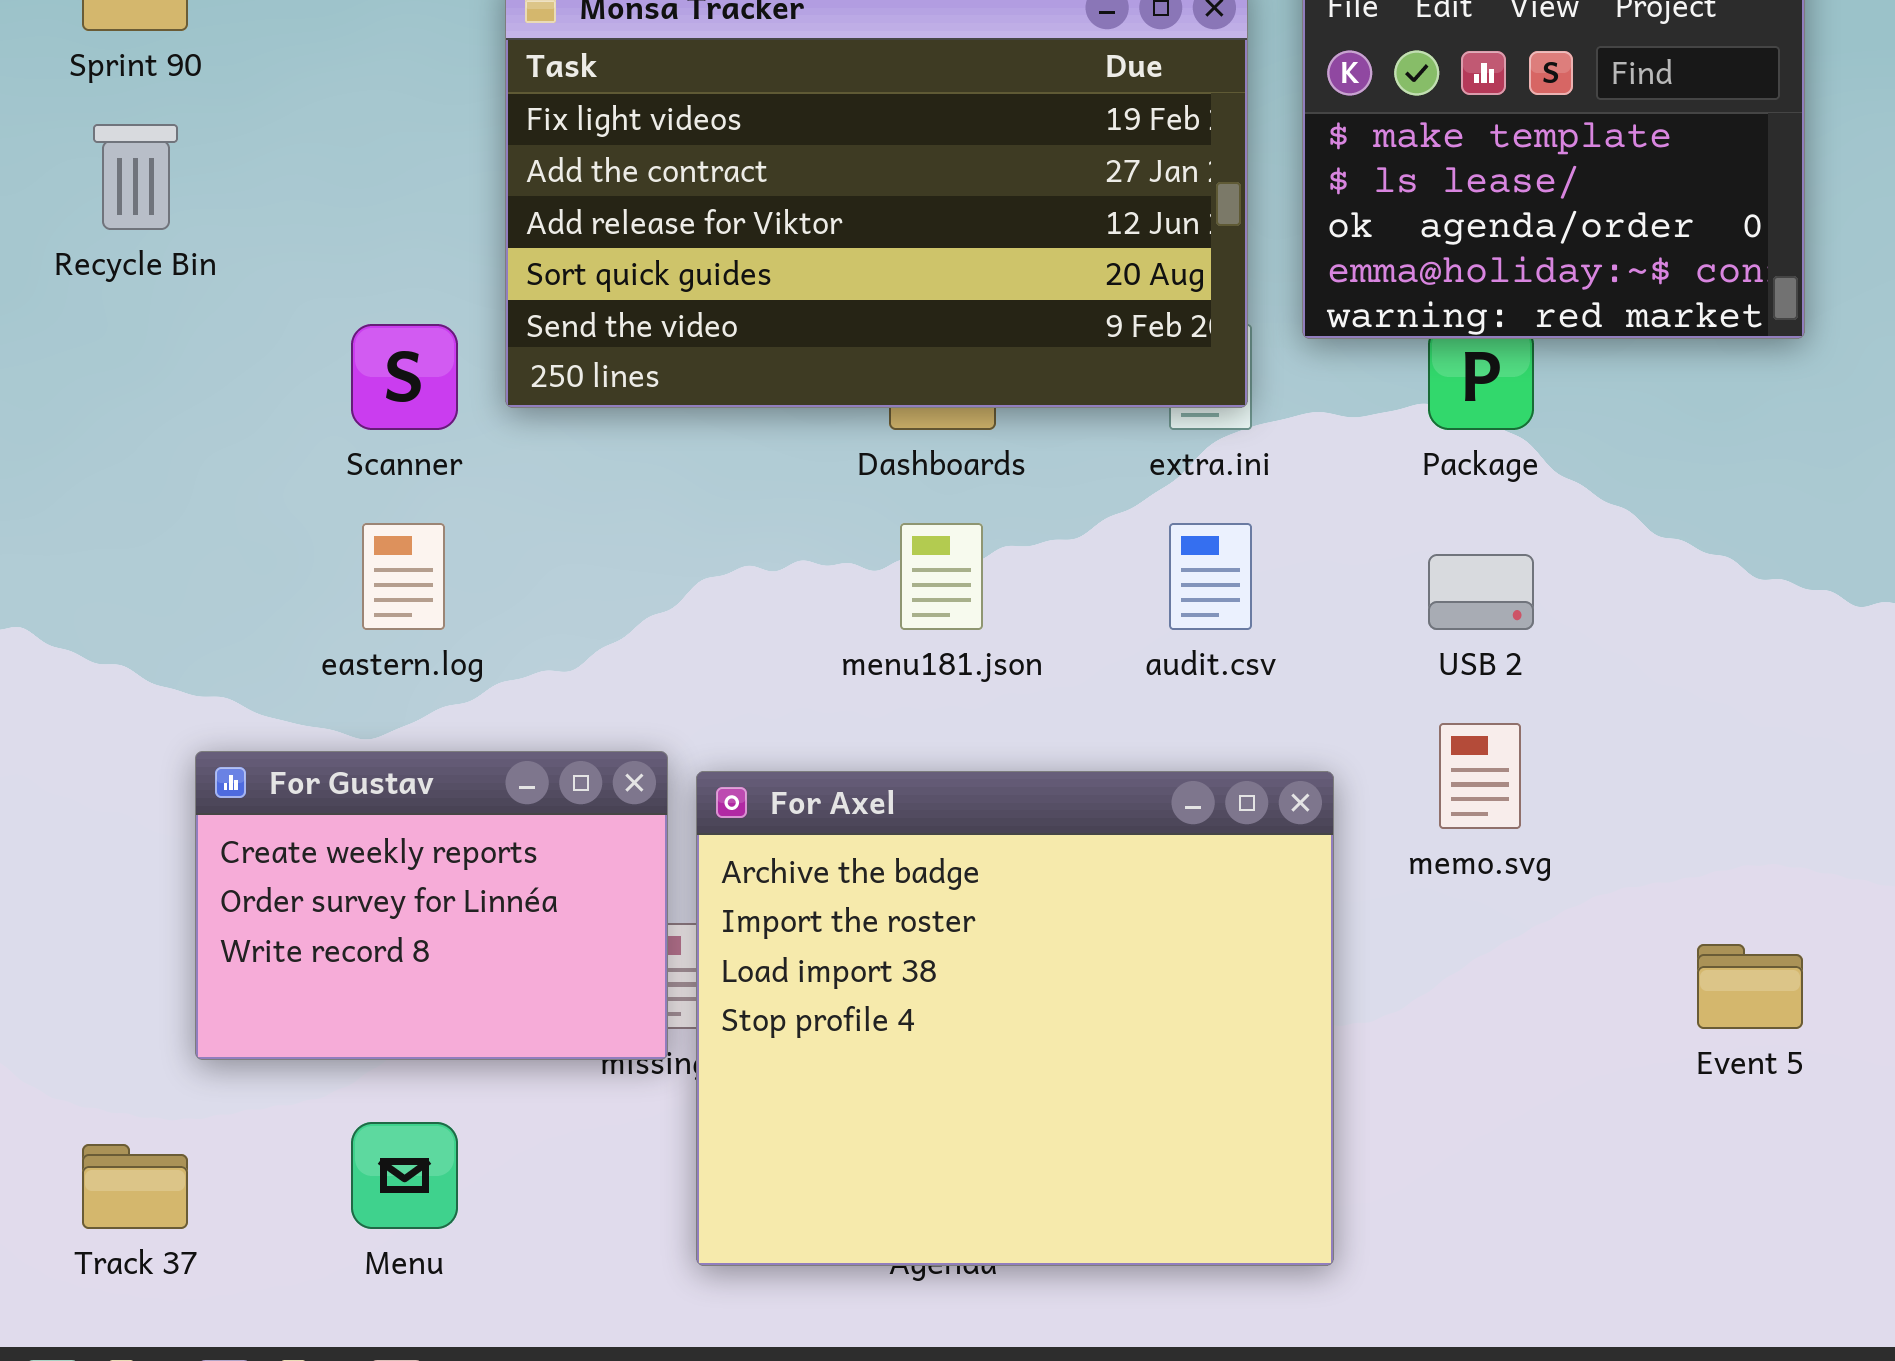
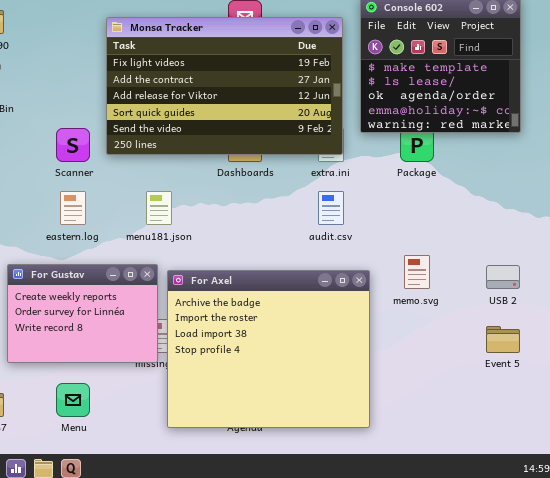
menu181.json: [900,523,983,630] -> [146,191,172,225], moved
USB 2: [1428,554,1534,630] -> [486,265,520,289], moved

